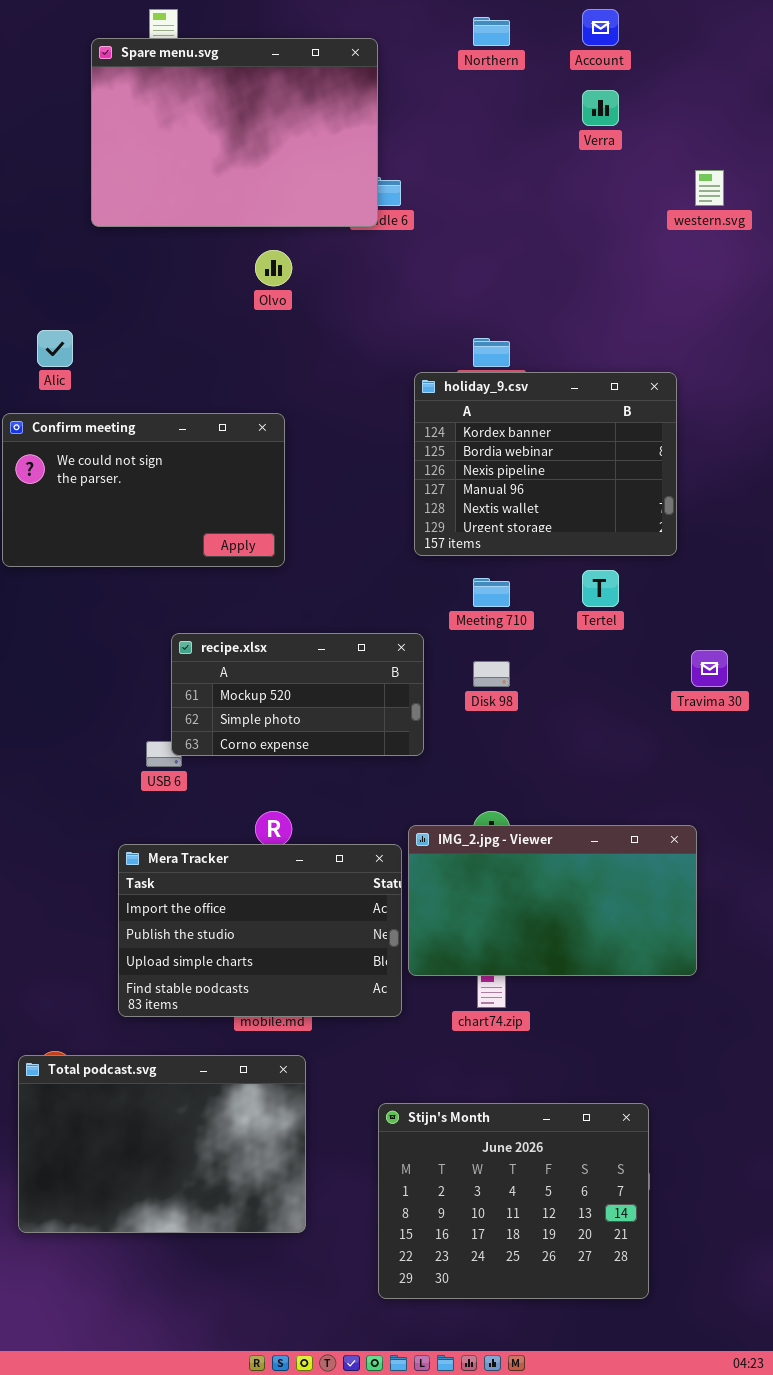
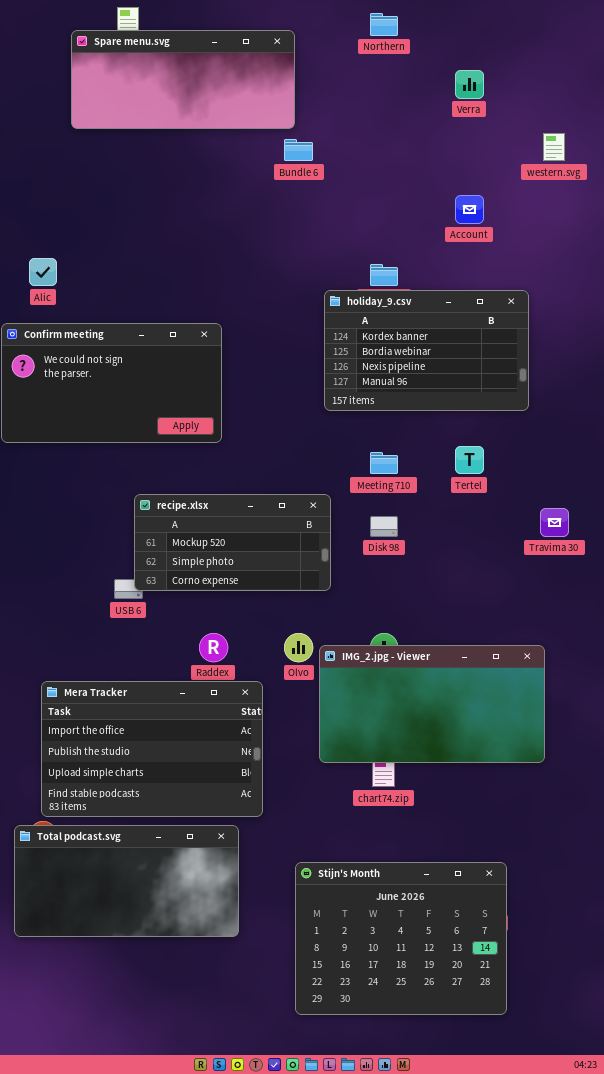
Account: [582,9,619,46] -> [455,195,484,224], moved
Spare menu.svg: [91,38,378,227] -> [71,30,295,129], resized
Olvo: [255,250,292,286] -> [284,633,313,662], moved
holiday_9.csv: [414,372,677,556] -> [324,290,529,411], resized
Mera Tracker: [118,844,402,1017] -> [41,681,263,817], moved
Total podcast.svg: [18,1055,306,1233] -> [14,825,239,937], resized

